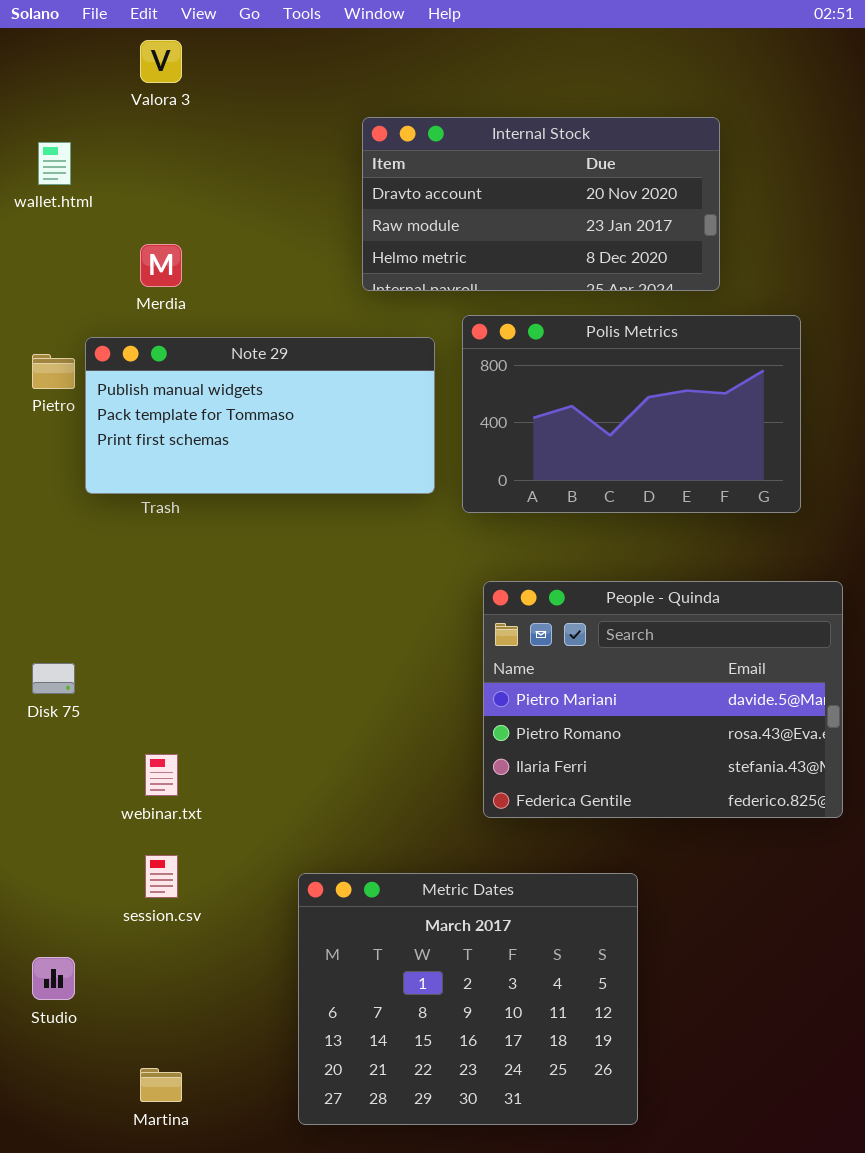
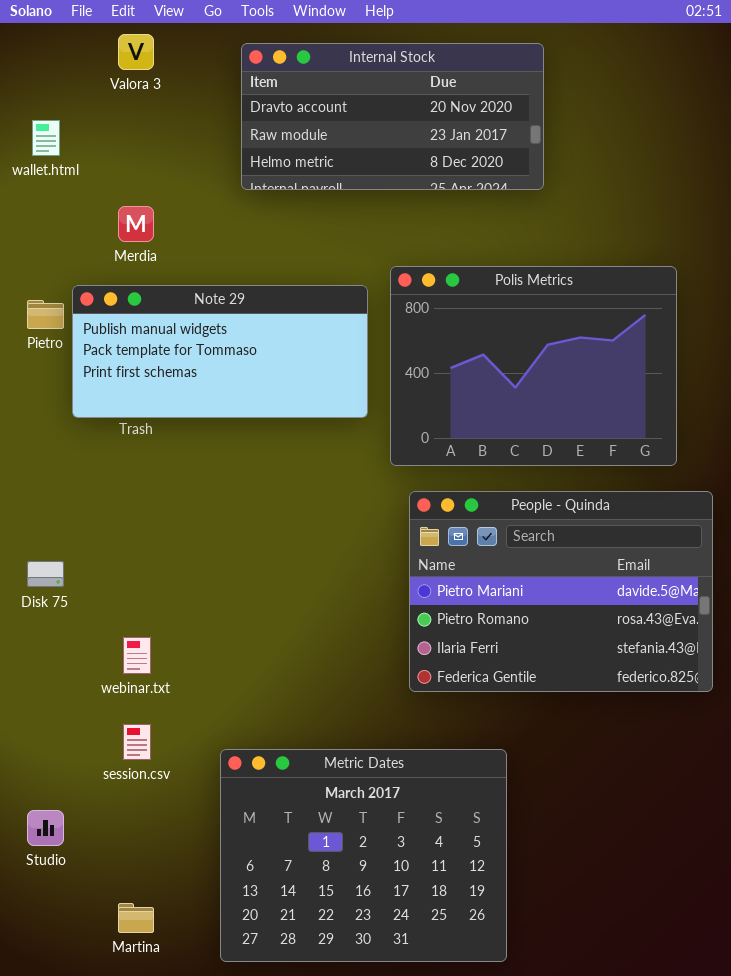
Internal Stock: [362,117,720,291] -> [241,43,544,190], moved
Polis Metrics: [462,315,801,513] -> [390,266,677,466], resized
Metric Dates: [298,873,638,1125] -> [220,749,507,962], moved

